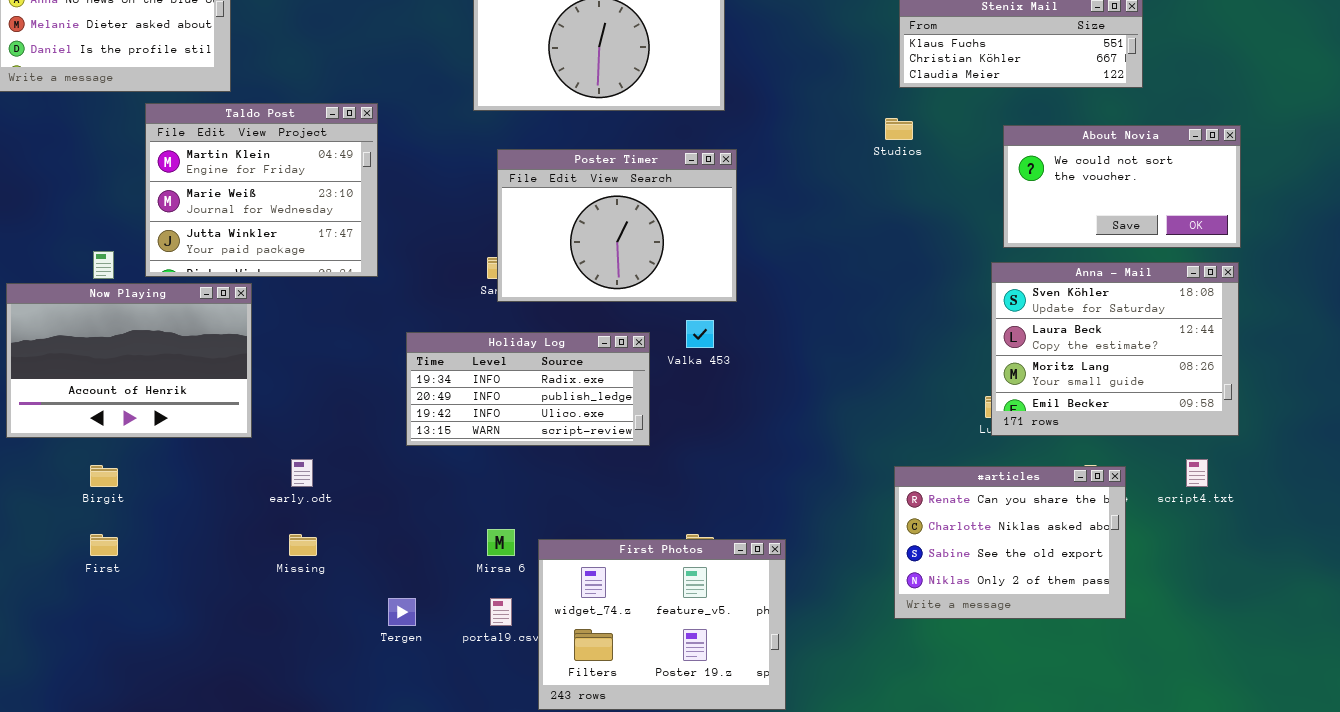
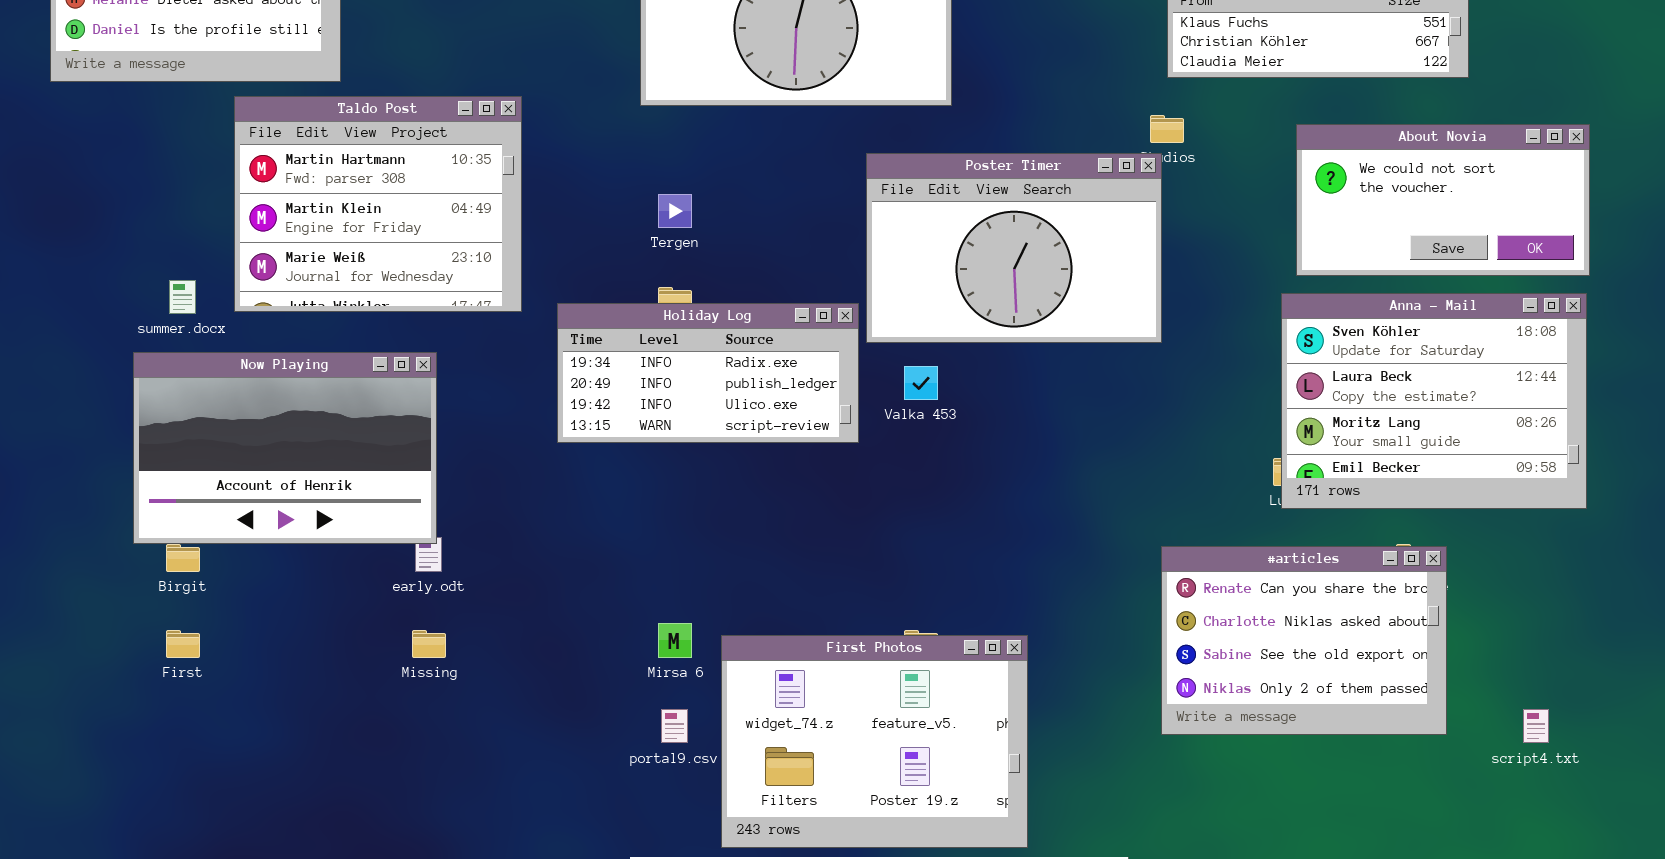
Taldo Post: [145,103,378,277] -> [234,96,522,312], scrolled up 1 row
Poster Timer: [497,149,737,302] -> [866,153,1162,343], moved
Now Playing: [6,283,252,438] -> [133,352,437,544], moved
Holiday Log: [406,332,650,446] -> [557,303,859,443], moved
script4.txt: [1186,459,1208,487] -> [1523,709,1549,743], moved
Tergen: [388,598,416,626] -> [658,194,692,228], moved

